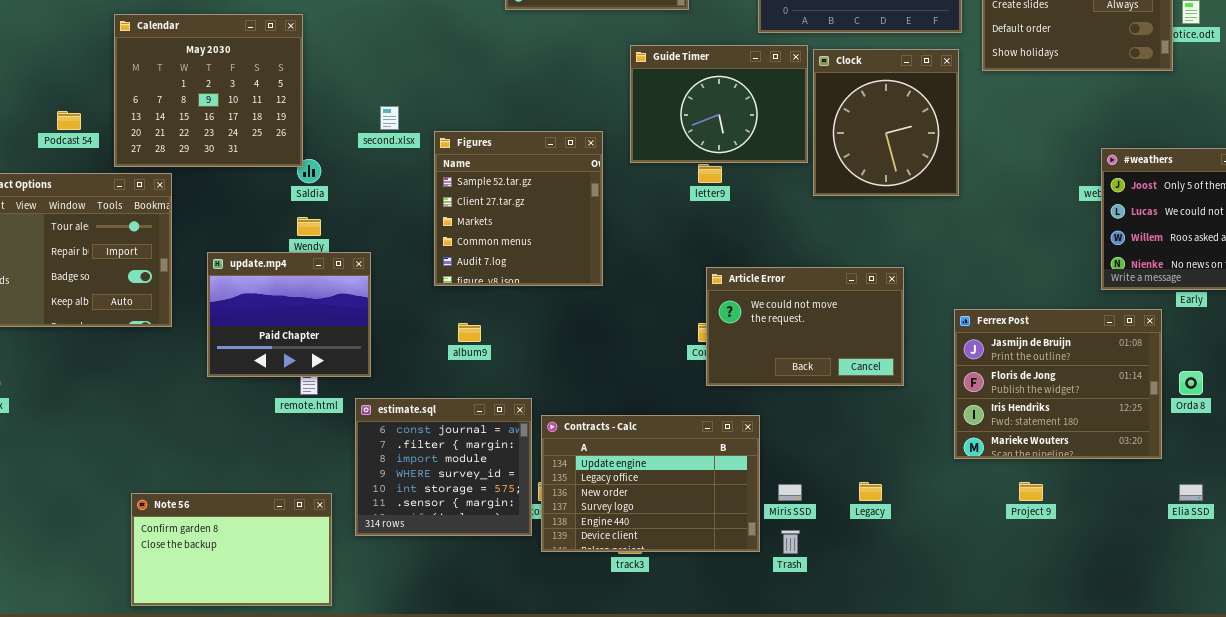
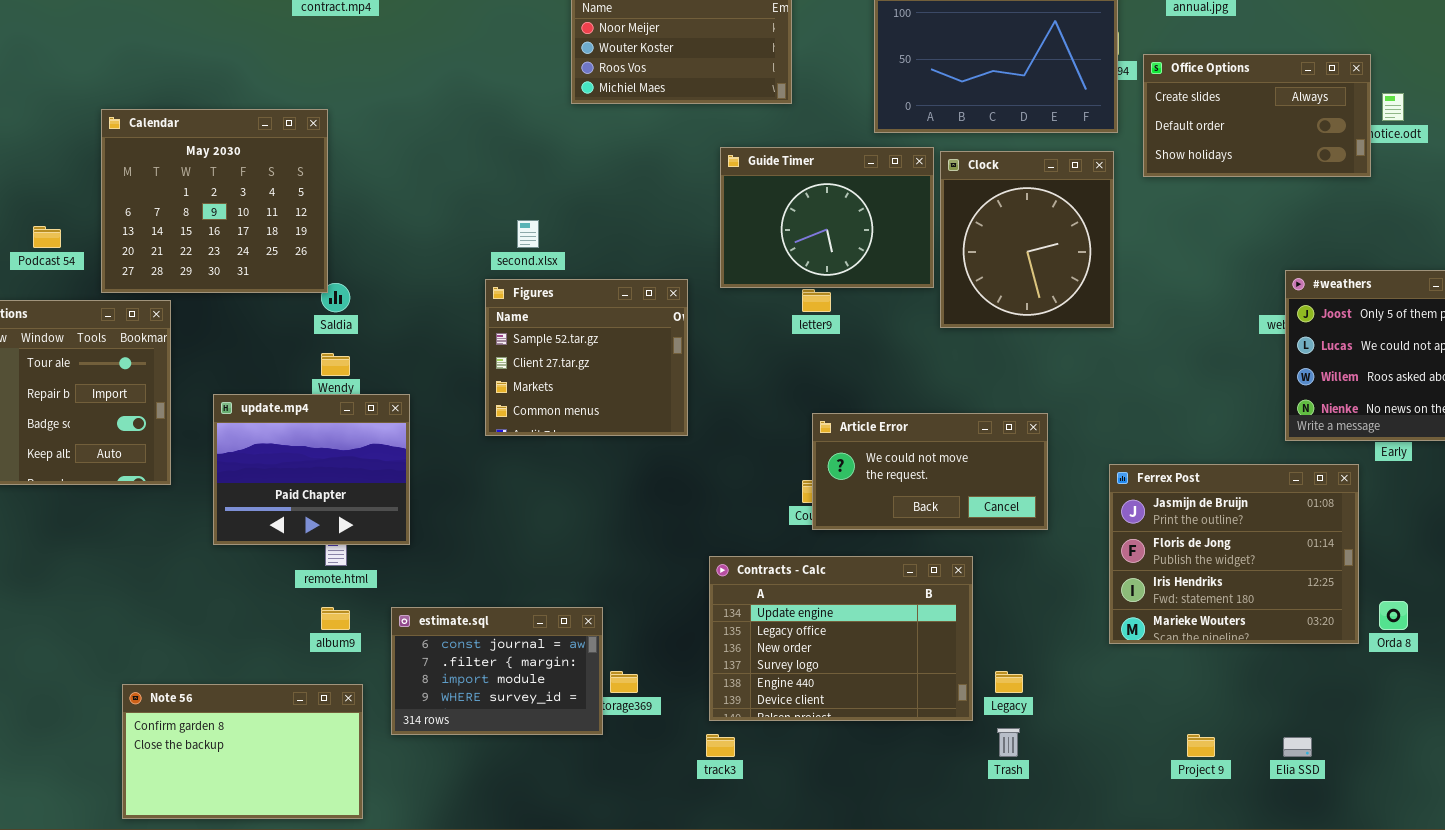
second.xlsx: [380,106,399,130] -> [517,220,539,248], moved
Figures: [434,131,603,286] -> [485,279,688,436], resized
Article Error: [706,267,904,386] -> [812,413,1048,530], resized
album9: [458,323,481,342] -> [321,607,350,630], moved
Orda 8: [1179,371,1203,395] -> [1379,601,1408,630], moved
estimate.sql: [355,398,532,536] -> [391,607,603,735], resized
Contracts - Calc: [541,415,760,552] -> [709,556,973,721], moved
Project 9: [1019,482,1043,501] -> [1187,734,1215,757], moved
Elia SSD: [1179,484,1203,501] -> [1283,737,1312,757], moved
Trash: [781,530,800,554] -> [997,728,1020,757], moved

